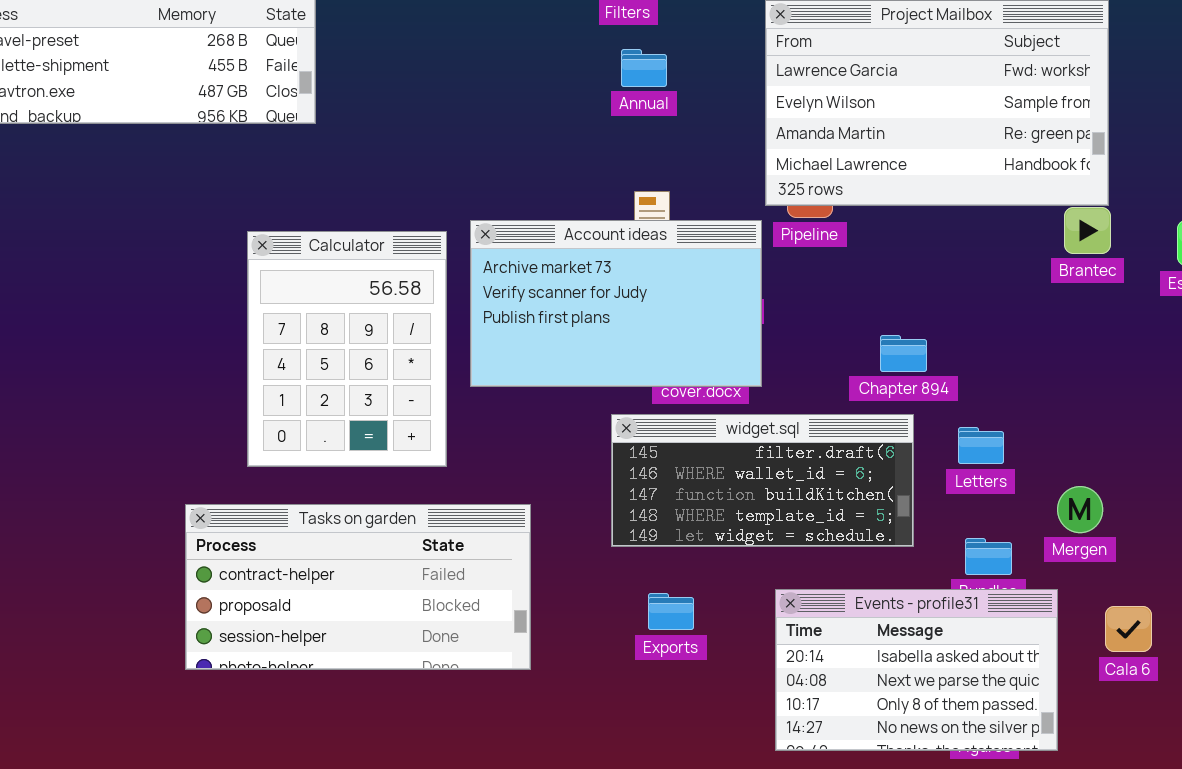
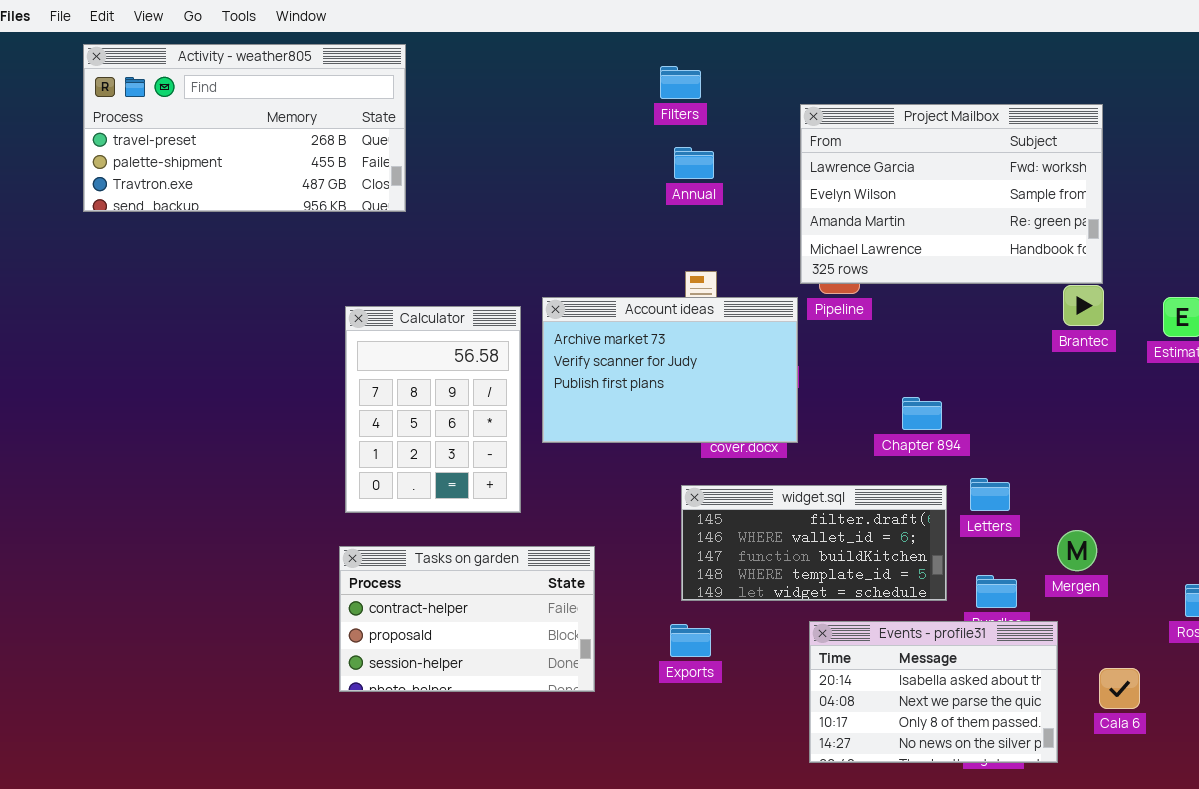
widget.sql: [611,414,914,547] -> [681,485,947,601], moved
Tasks on garden: [185,504,531,670] -> [339,546,595,692], resized
Exports: [648,593,694,630] -> [670,624,711,657], moved
Cala 6: [1105,606,1152,652] -> [1099,668,1140,709], moved

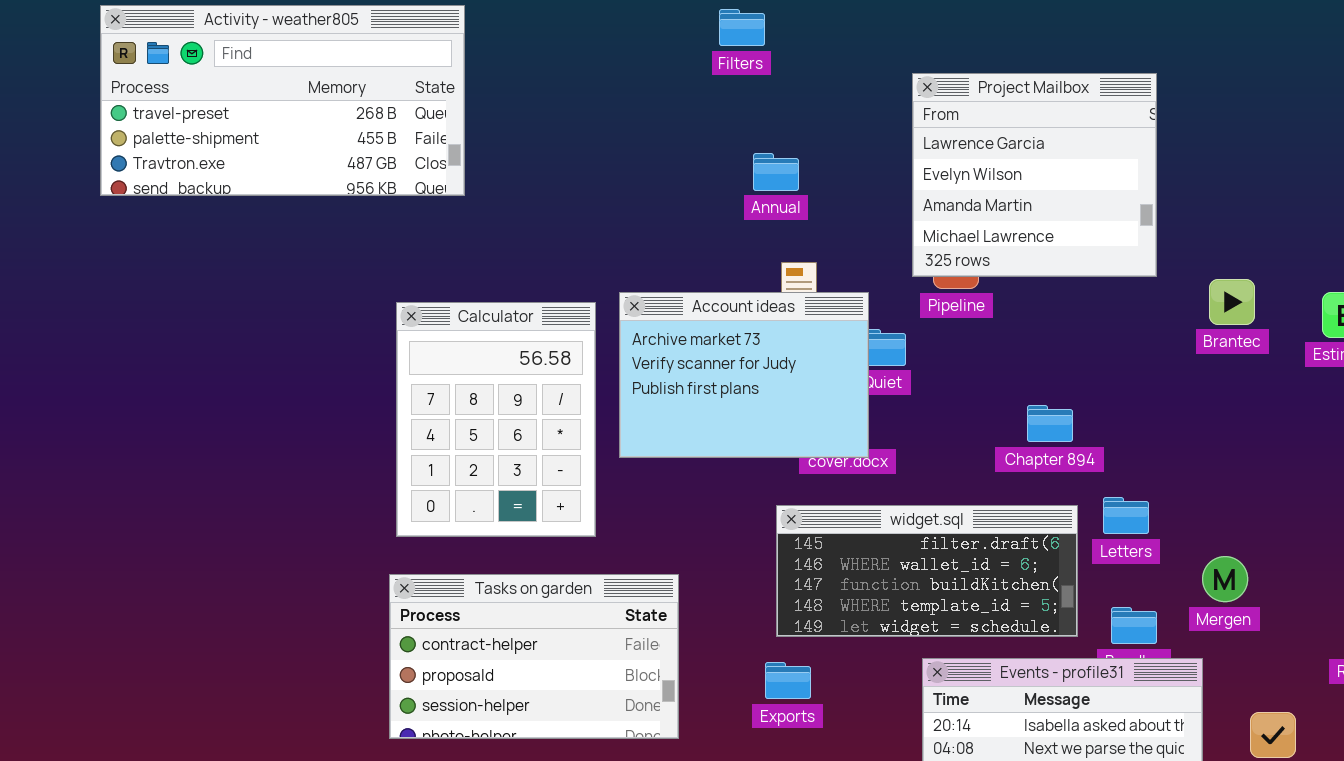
Filters: [660,66,701,99] -> [719,9,765,46], moved
Project Mailbox: [800,104,1103,284] -> [912,73,1157,277], resized
Annual: [674,147,714,179] -> [753,153,799,191], moved
Account ideas: [542,297,798,443] -> [619,292,869,458], resized

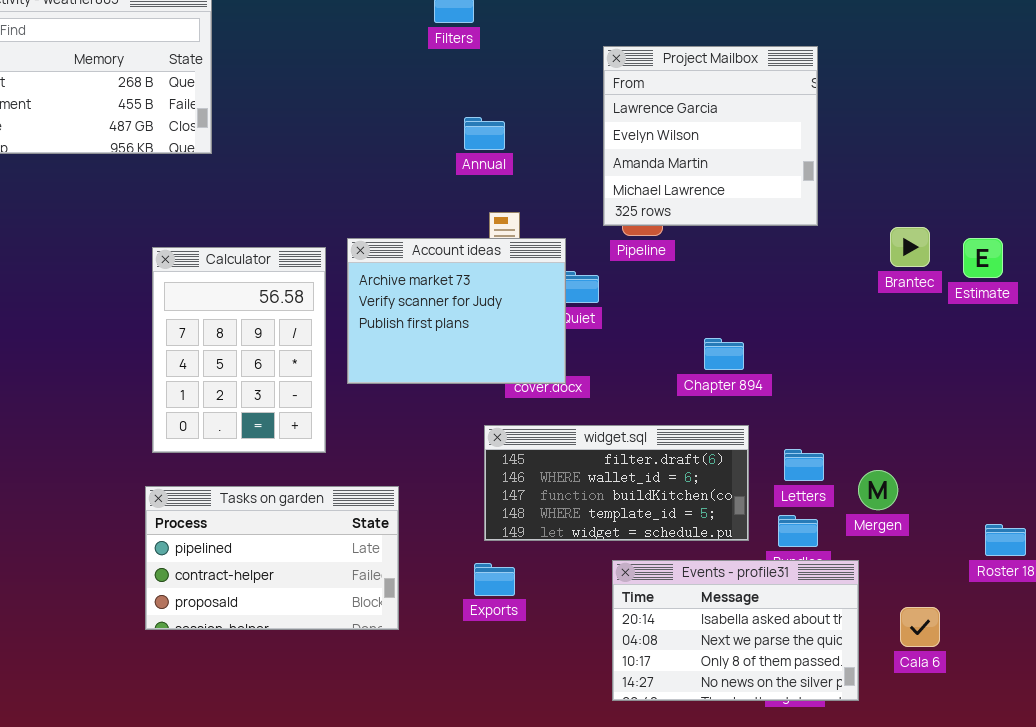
Brantec: [1209,279,1255,325] -> [890,227,930,267], moved
Letters: [1103,497,1149,534] -> [784,449,824,481], moved
Tasks on garden: [389,574,679,739] -> [145,486,399,630], scrolled up 1 row

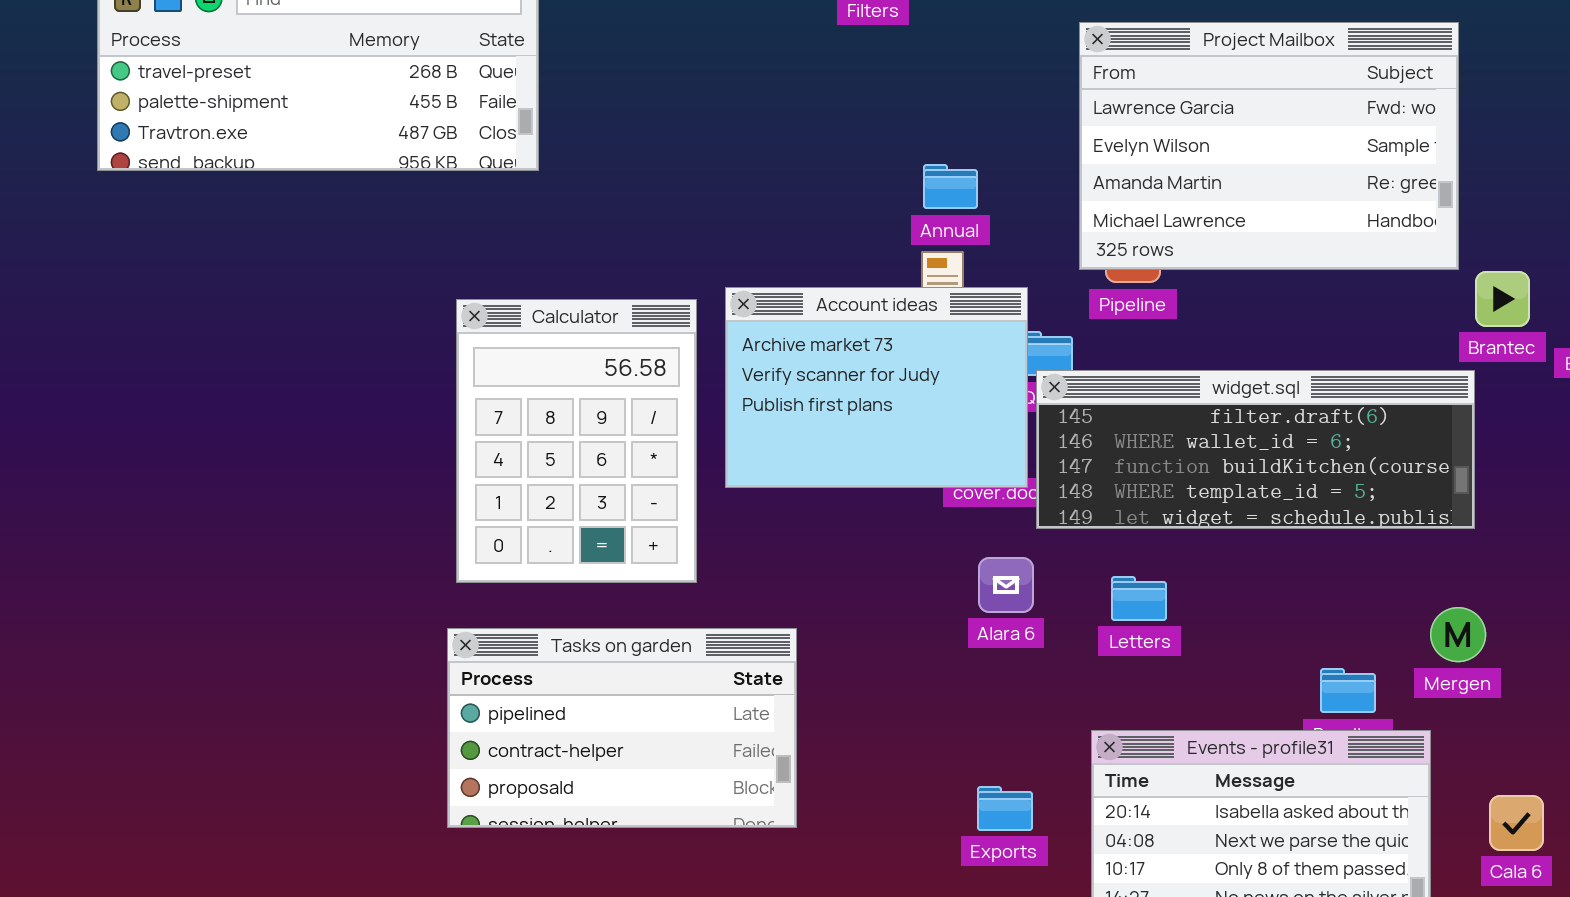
Project Mailbox: [603,46,818,226] -> [1079,22,1459,270], resized
Annual: [464,117,505,150] -> [923,164,978,209], moved
widget.sql: [484,425,749,541] -> [1036,370,1475,529], moved, resized
Letters: [784,449,824,481] -> [1111,576,1167,621], moved
Exports: [474,563,515,596] -> [977,786,1033,831], moved

